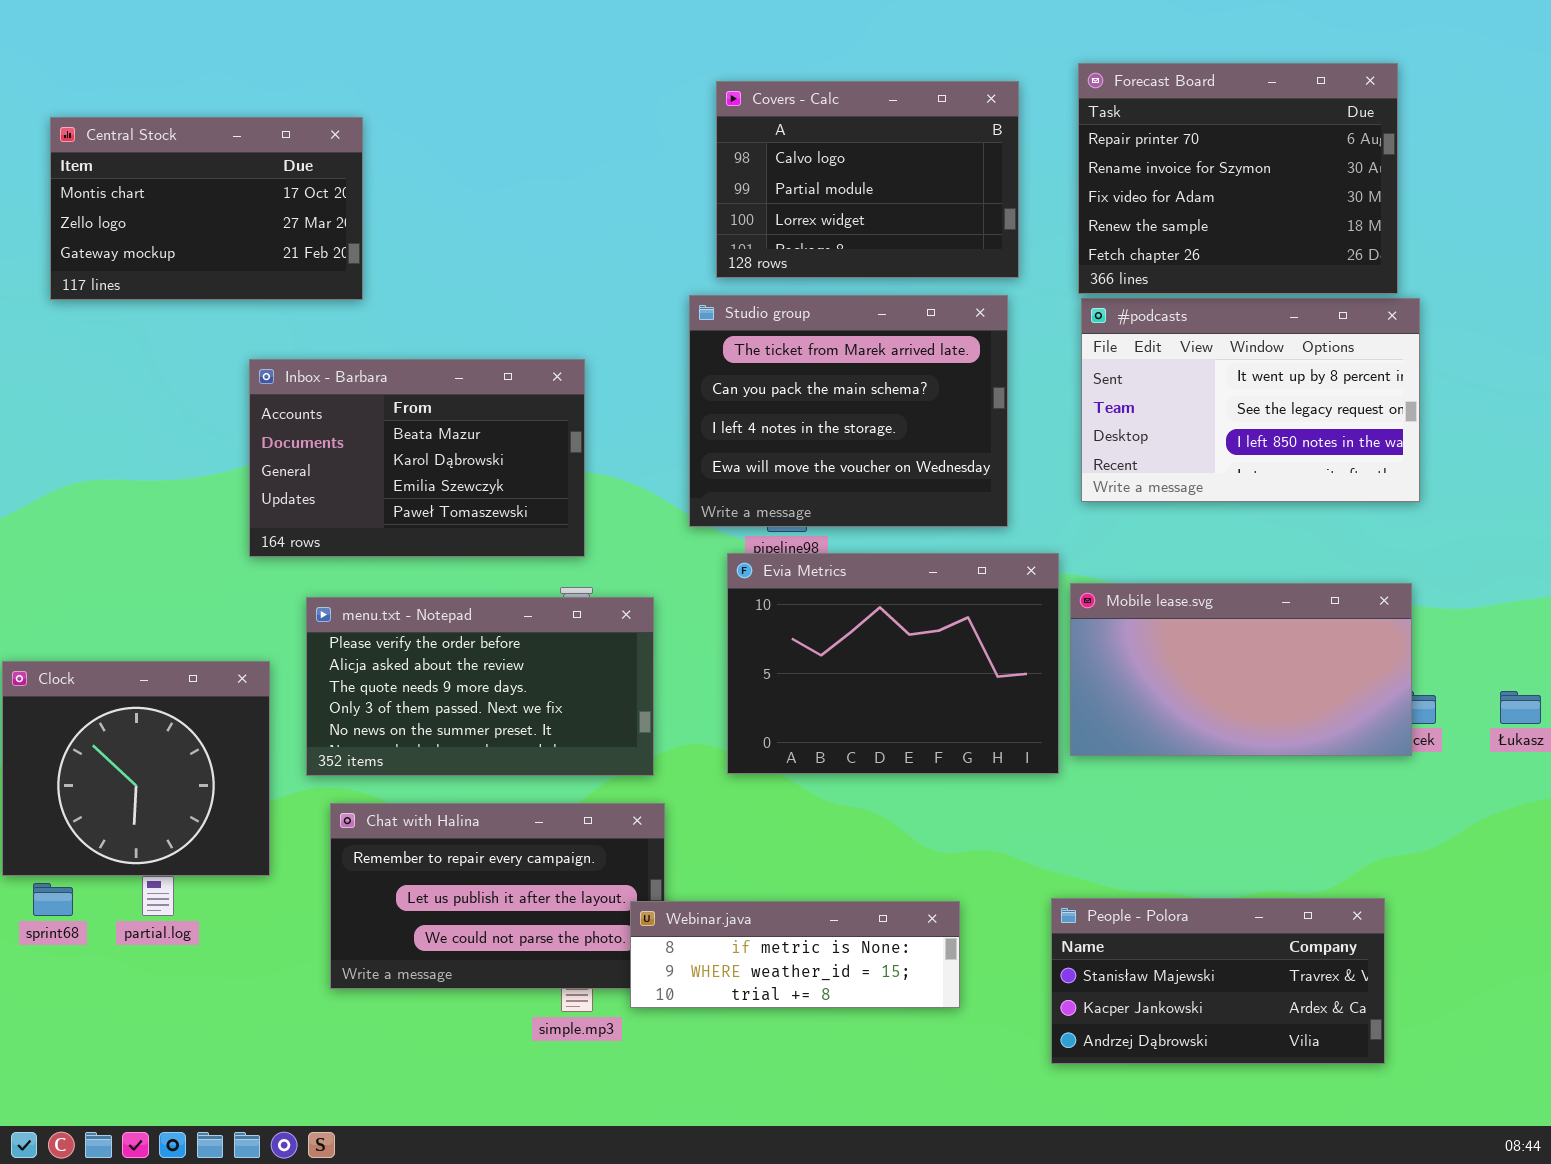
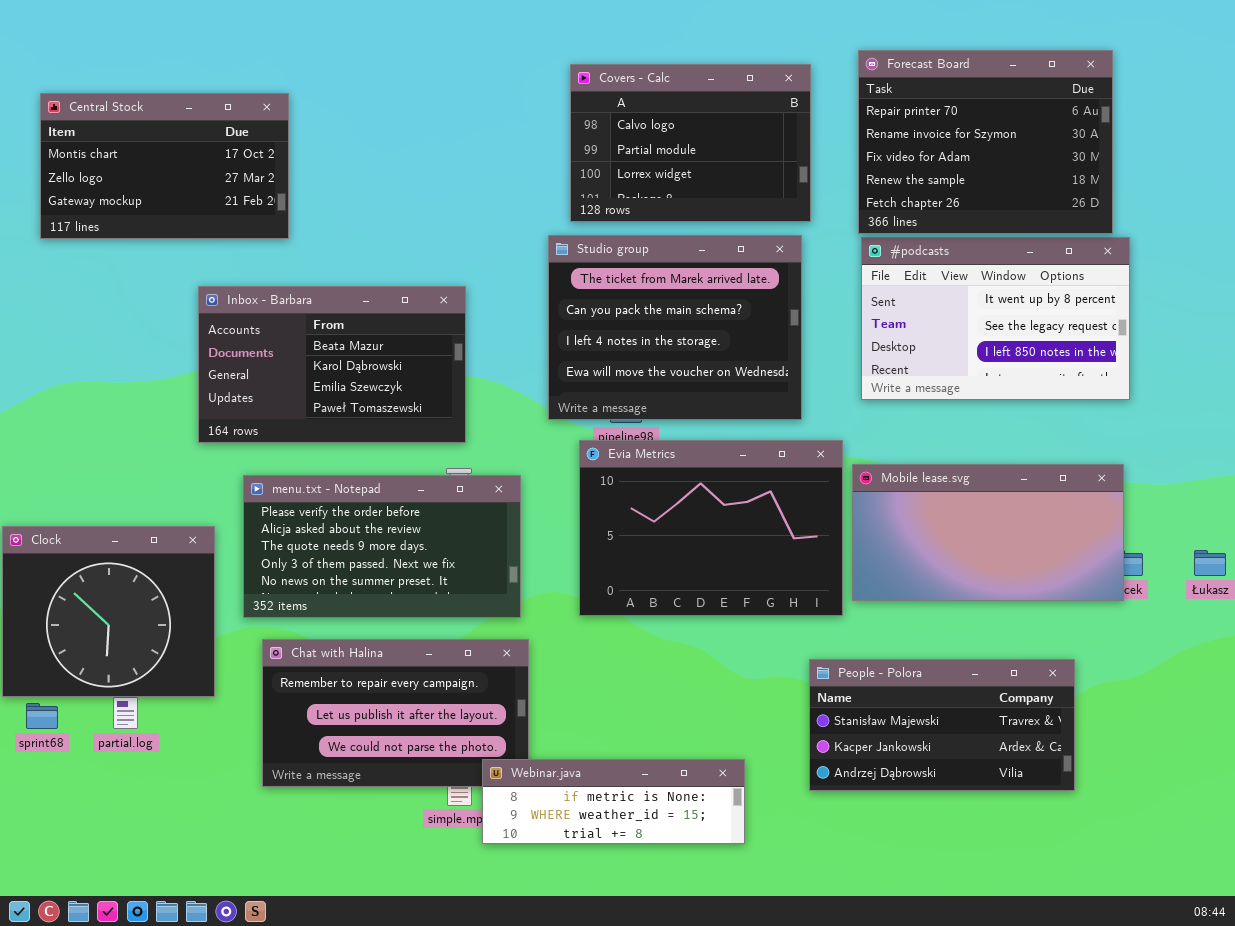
People - Polora: [1051,898,1385,1064] -> [809,659,1075,791], moved
Webinar.java: [630,901,960,1008] -> [482,759,745,844], moved

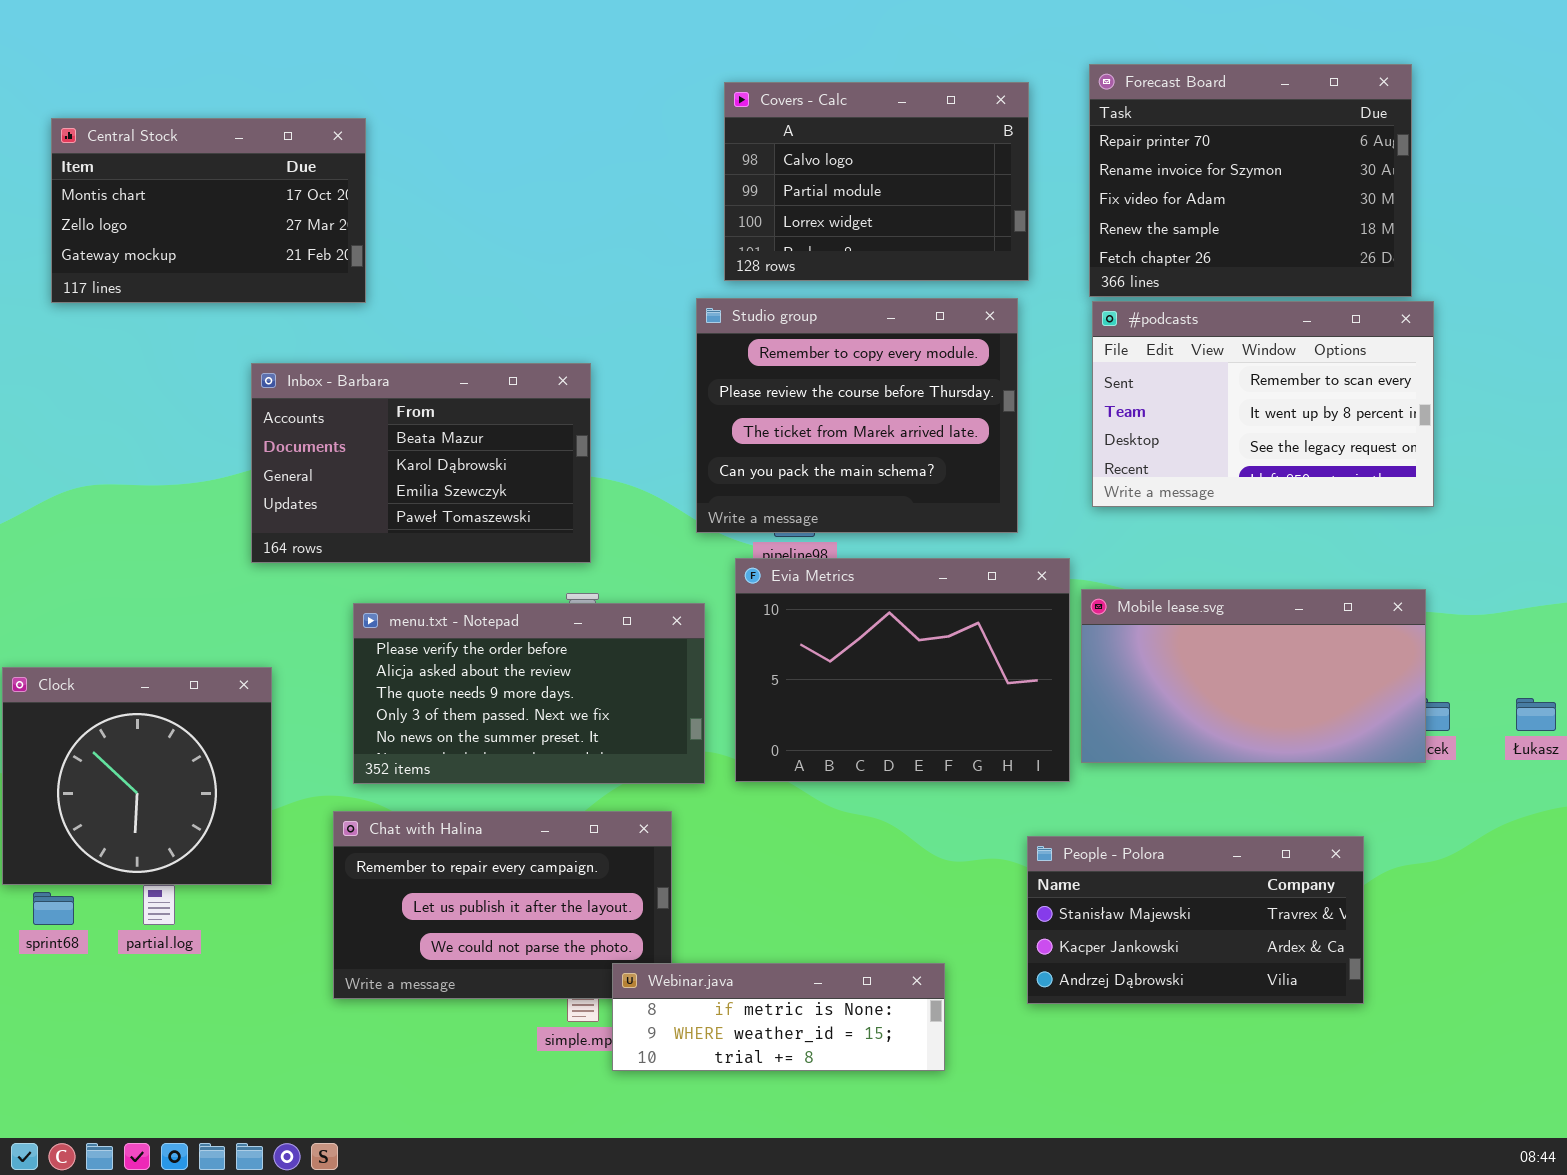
Studio group: [548,235,802,420] -> [696,298,1018,533], scrolled up 2 rows
#podcasts: [861,237,1130,400] -> [1092,301,1434,507], scrolled up 1 row
menu.txt - Notepad: [243,475,521,618] -> [353,603,705,784], moved

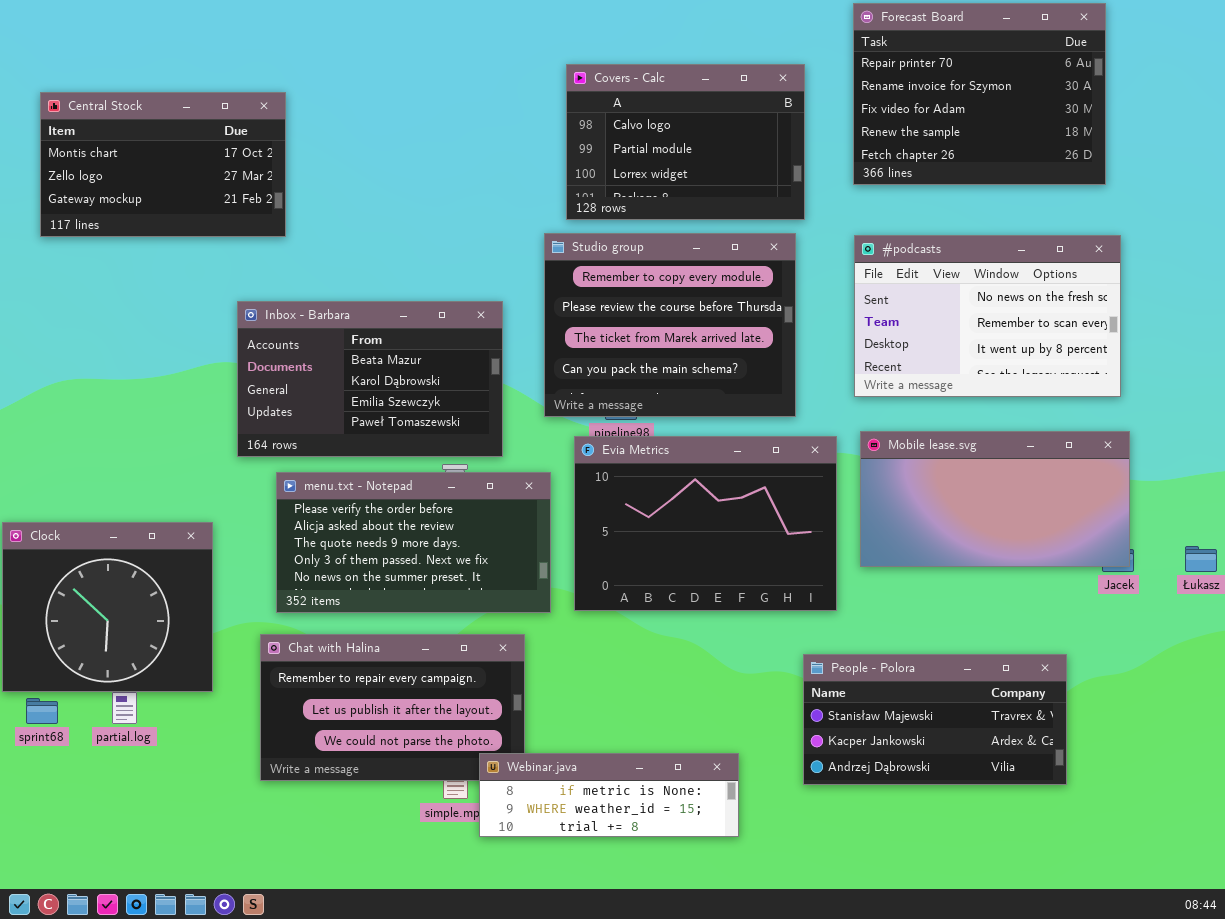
Forecast Board: [1089,64,1412,297] -> [853,3,1106,185], moved
#podcasts: [1092,301,1434,507] -> [854,235,1121,397], scrolled up 1 row
Inbox - Barbara: [251,363,591,563] -> [237,301,503,457], moved
Mobile lease.svg: [1081,589,1426,763] -> [860,431,1130,567], moved

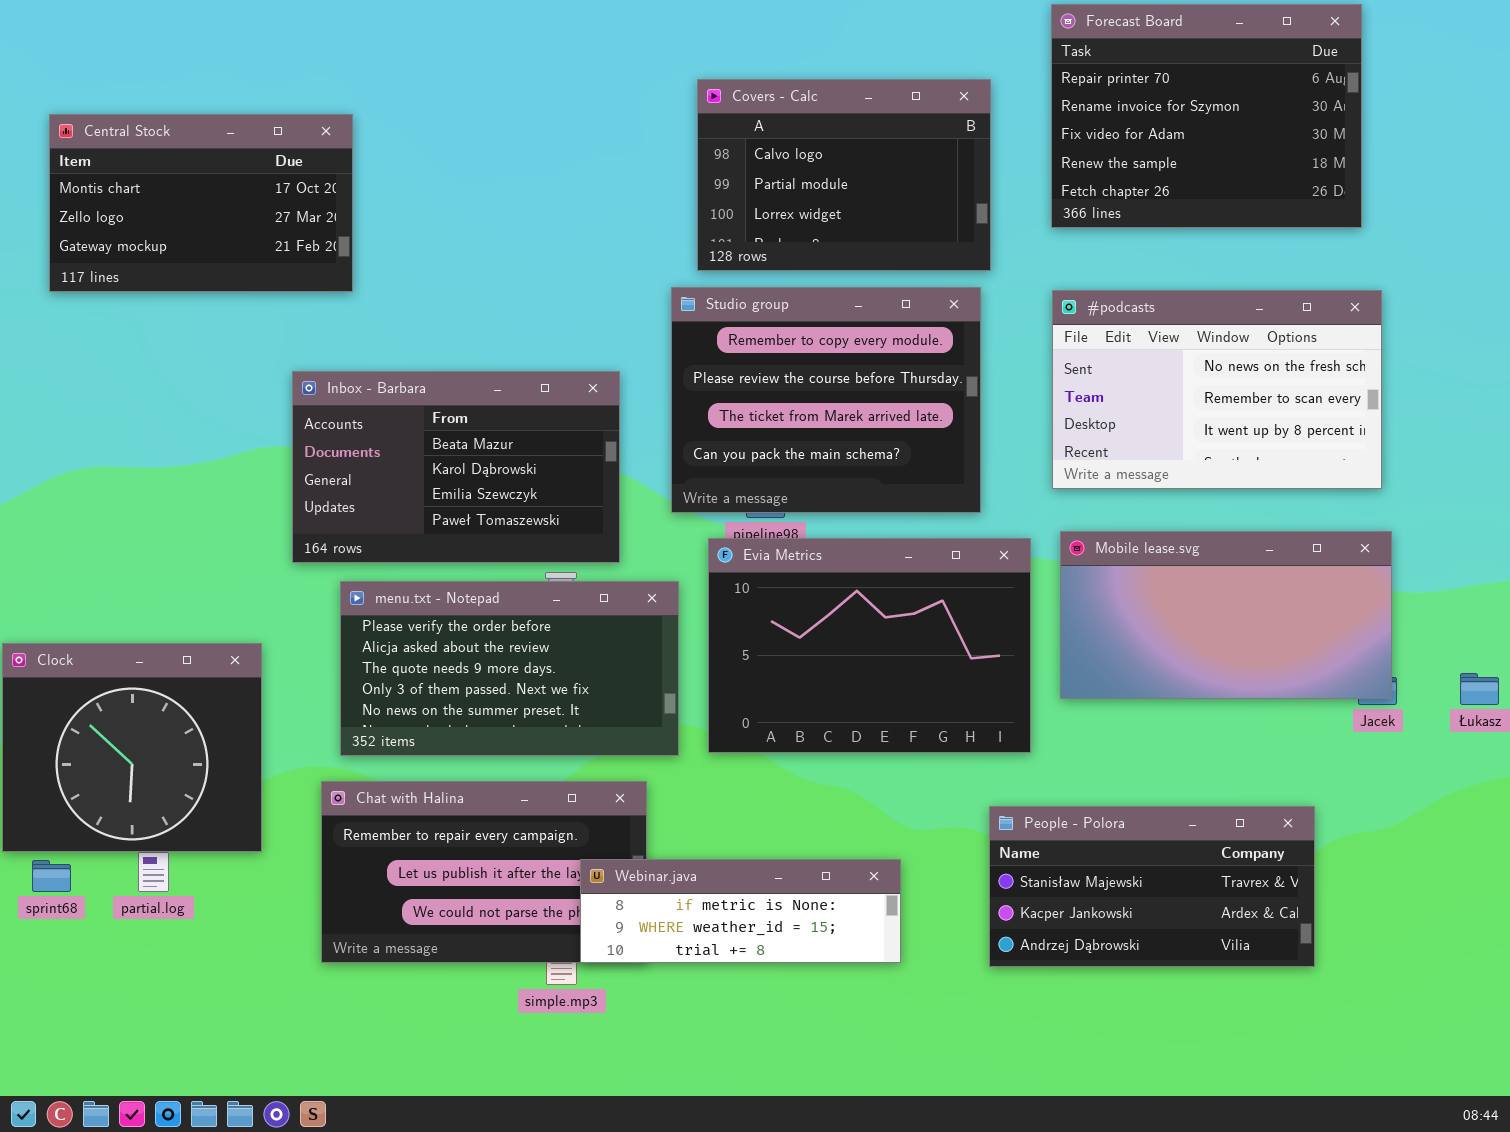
Webinar.java: [479,753,739,837] -> [580,859,901,963], moved

